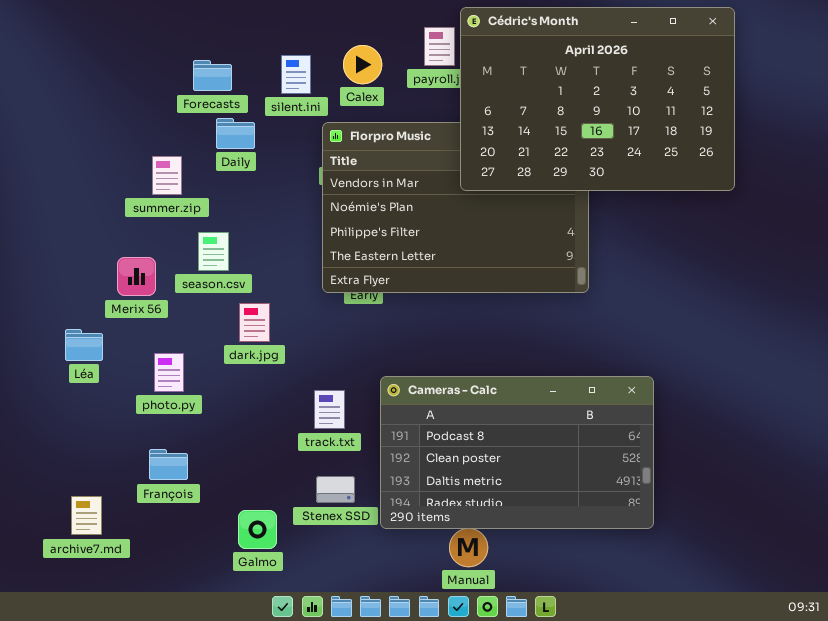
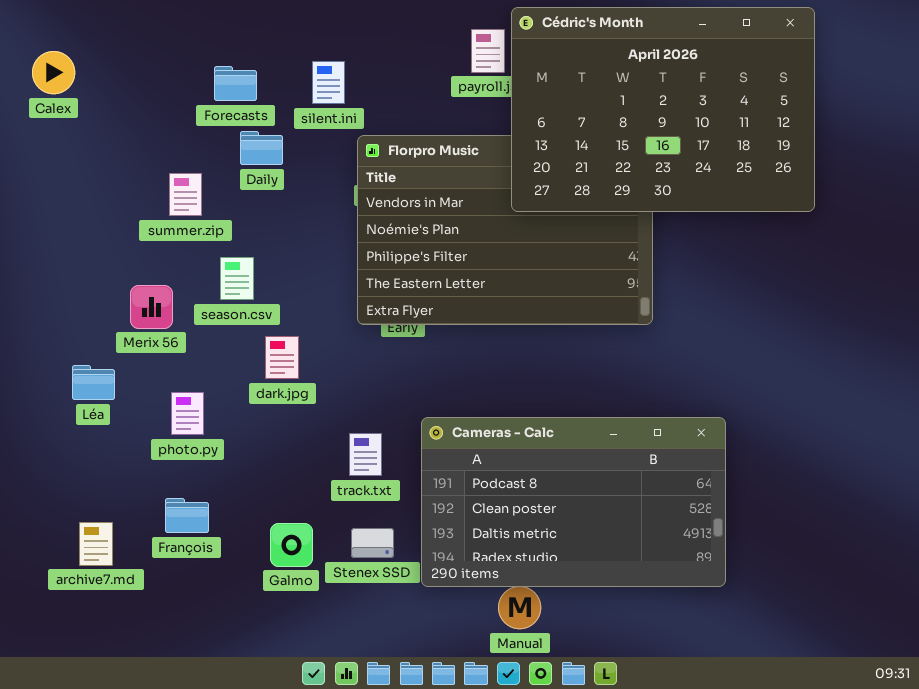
Calex: [343,45,382,84] -> [32,51,75,94], moved
archive7.md: [71,496,102,535] -> [79,522,113,566], moved
Galmo: [238,510,277,549] -> [270,523,313,567], moved

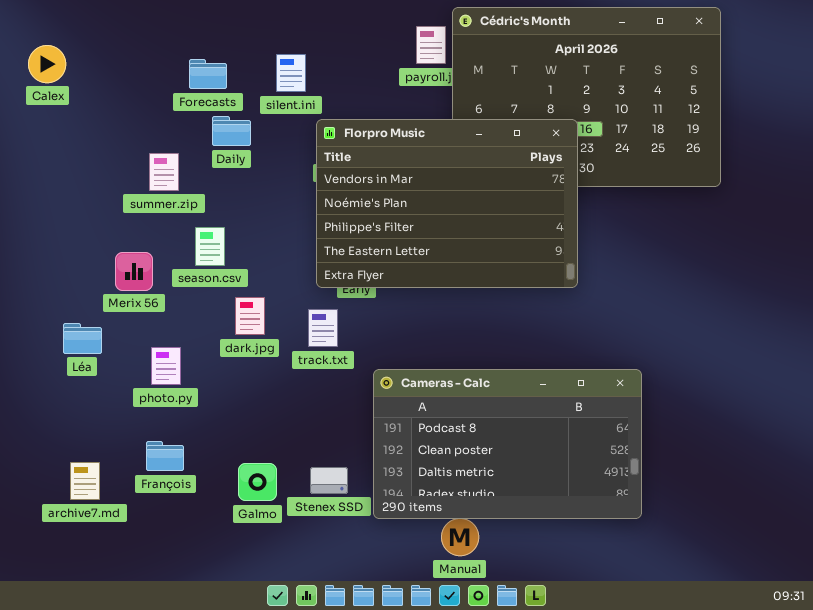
Florpro Music: [357,135,653,325] -> [316,119,578,288], raised
track.txt: [349,433,382,476] -> [308,309,338,347], moved

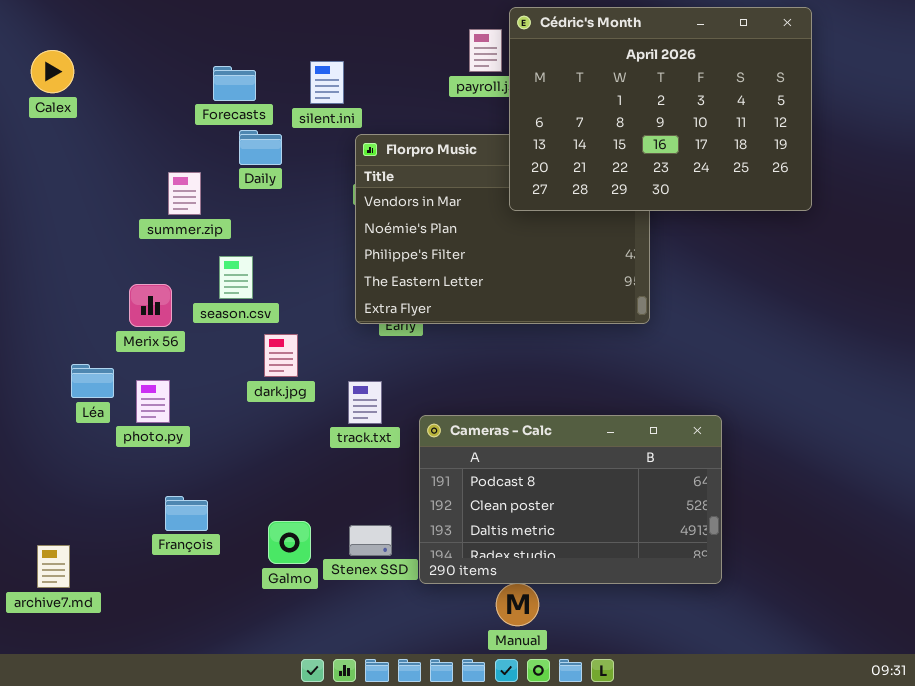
Cédric's Month: [452,7,721,187] -> [509,7,812,211], raised
track.txt: [308,309,338,347] -> [348,381,382,424], moved
photo.py: [151,347,181,385] -> [136,380,170,423], moved
archive7.md: [70,462,100,500] -> [37,545,70,588], moved

